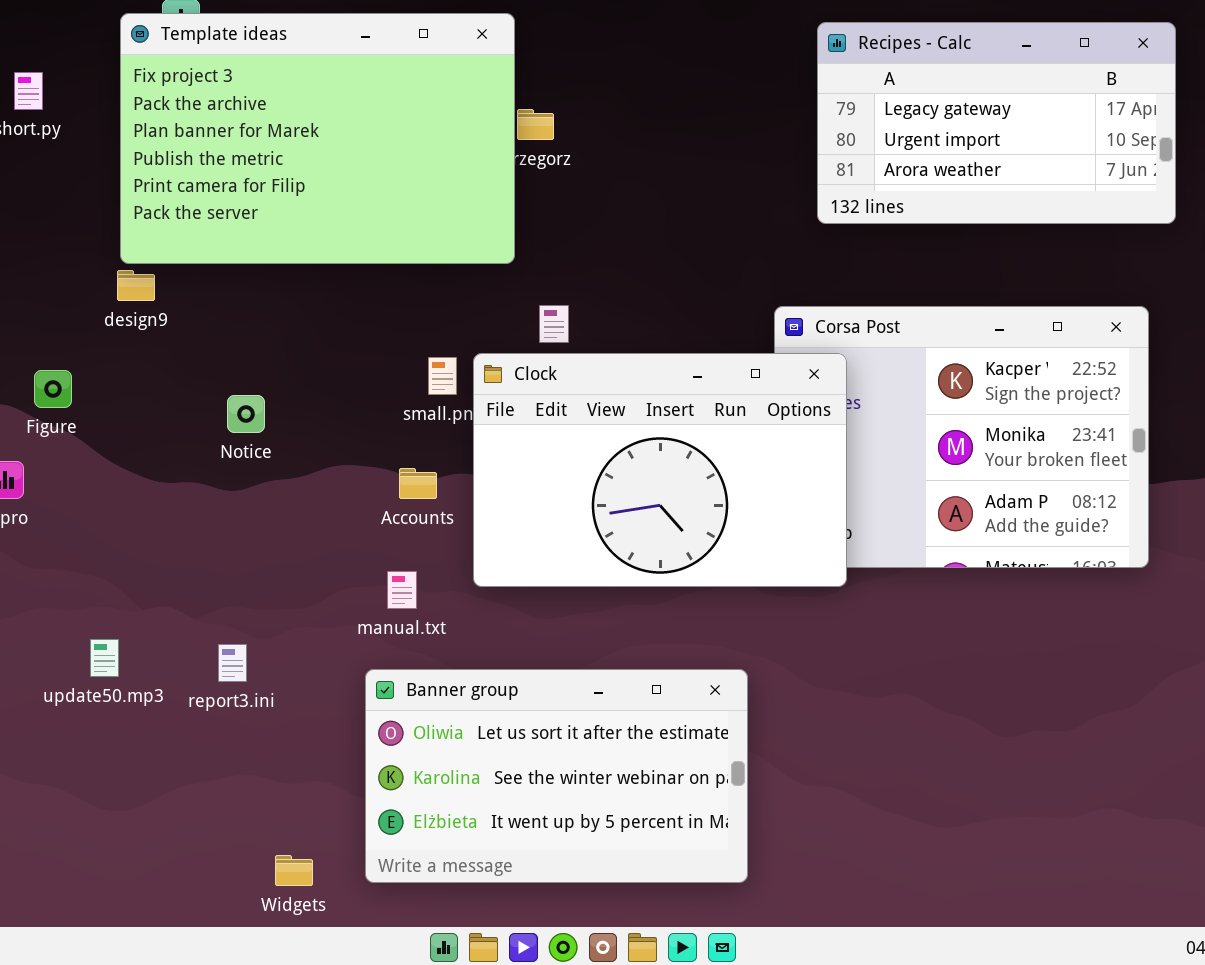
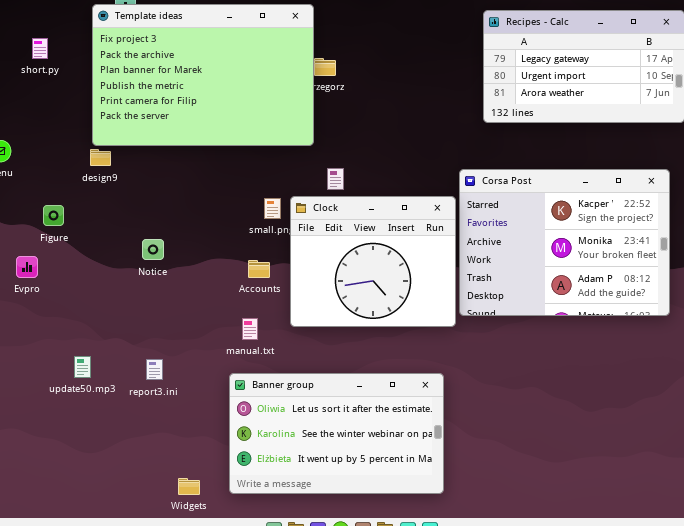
Clock: [473,353,847,587] -> [290,196,456,327], resized
Notice: [227,395,265,433] -> [142,239,164,260], moved

